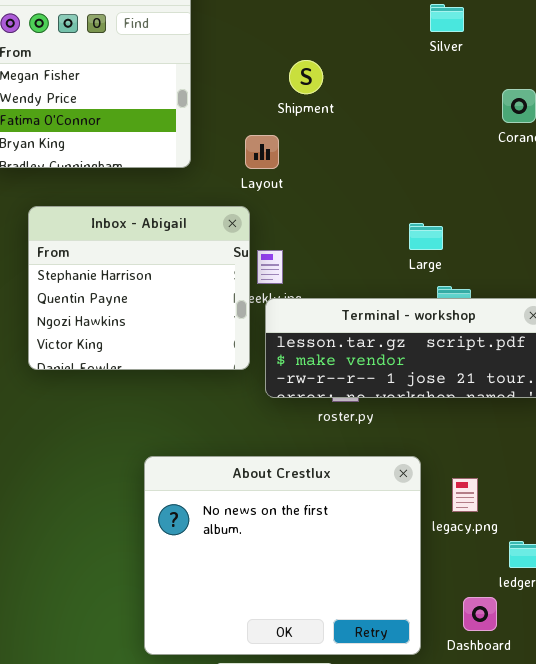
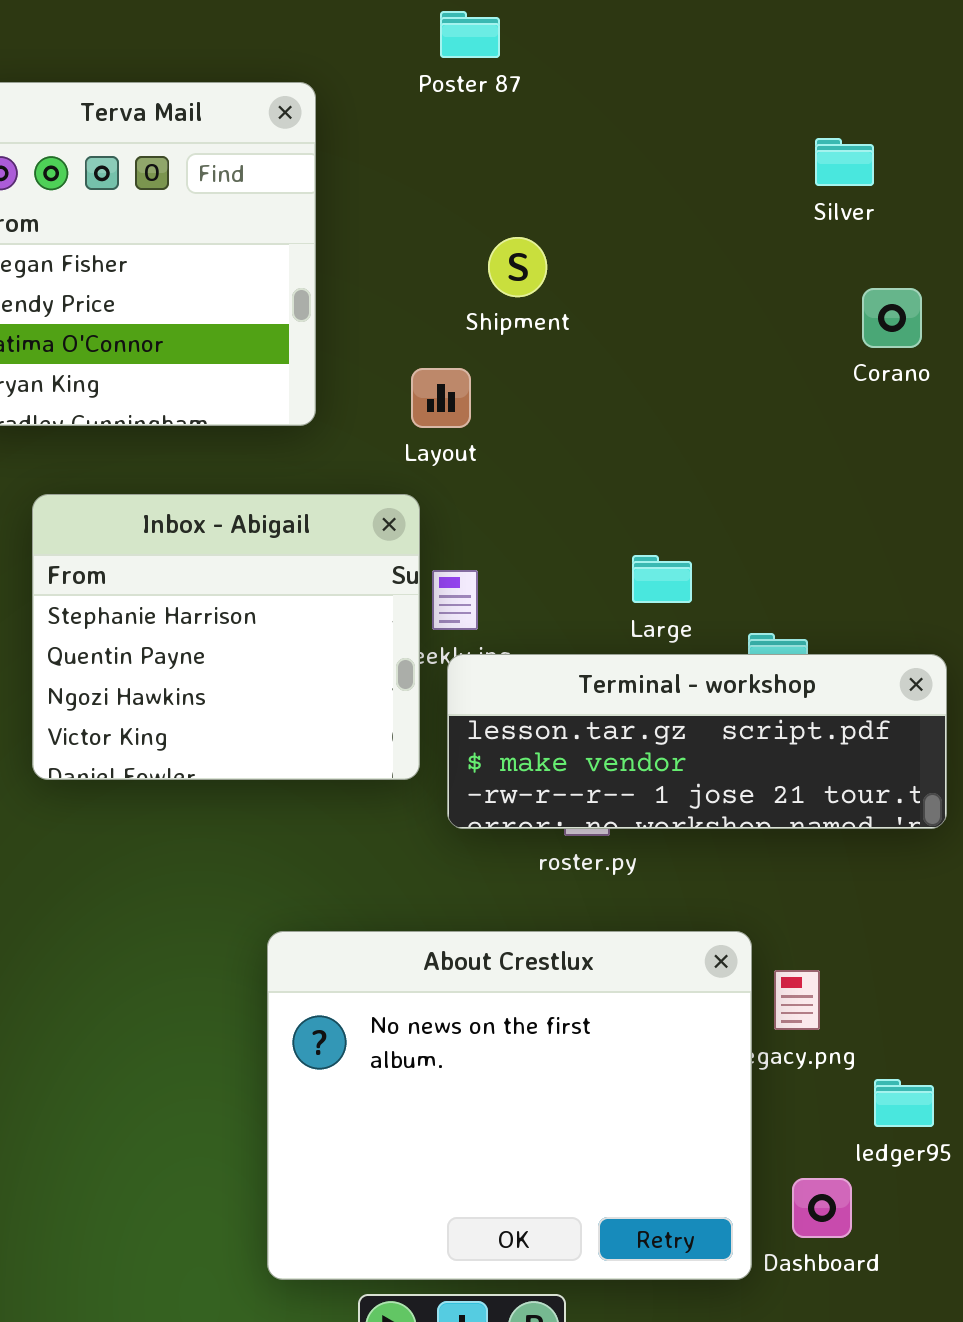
Silver: [430,4,464,32] -> [815,138,874,186], moved
Large: [409,223,443,250] -> [632,555,692,603], moved
About Crestlux: [144,456,421,655] -> [267,931,752,1280], moved

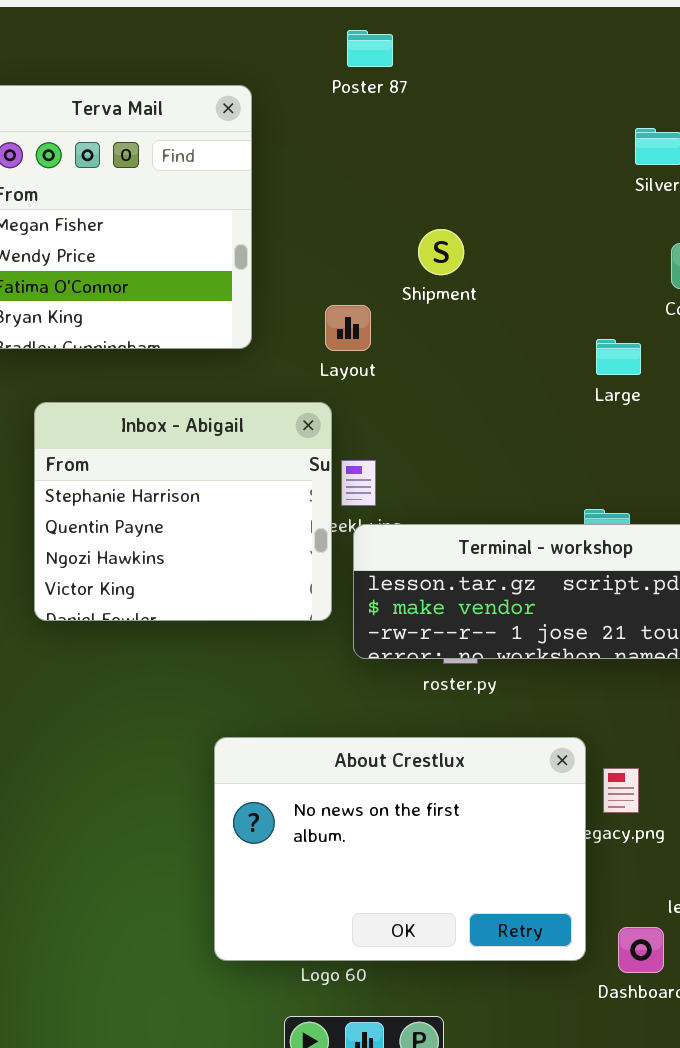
Shipment: [488,237,547,297] -> [418,229,464,275], moved
Large: [632,555,692,603] -> [596,339,641,375], moved
About Crestlux: [267,931,752,1280] -> [214,737,586,961], resized

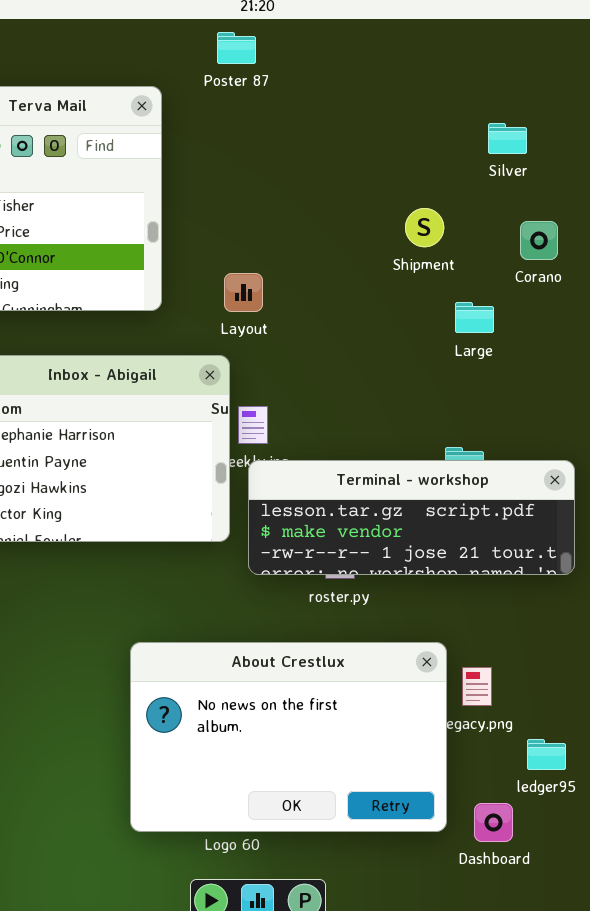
Poster 87: [347,30,393,67] -> [217,32,256,64], moved
Shipment: [418,229,464,275] -> [405,208,444,247], moved

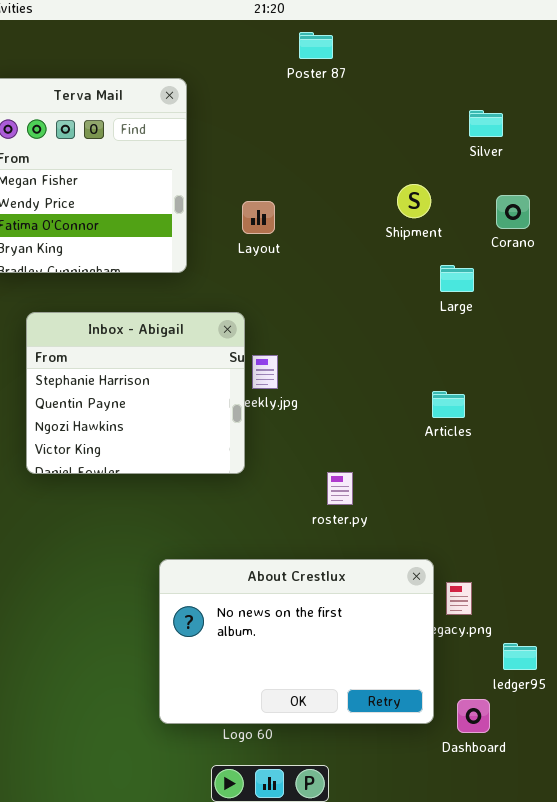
Poster 87: [217,32,256,64] -> [299,32,333,59], moved
Layout: [224,273,263,312] -> [242,201,275,234], moved
Terminal - workshop: [248,460,575,575] -> none, closed

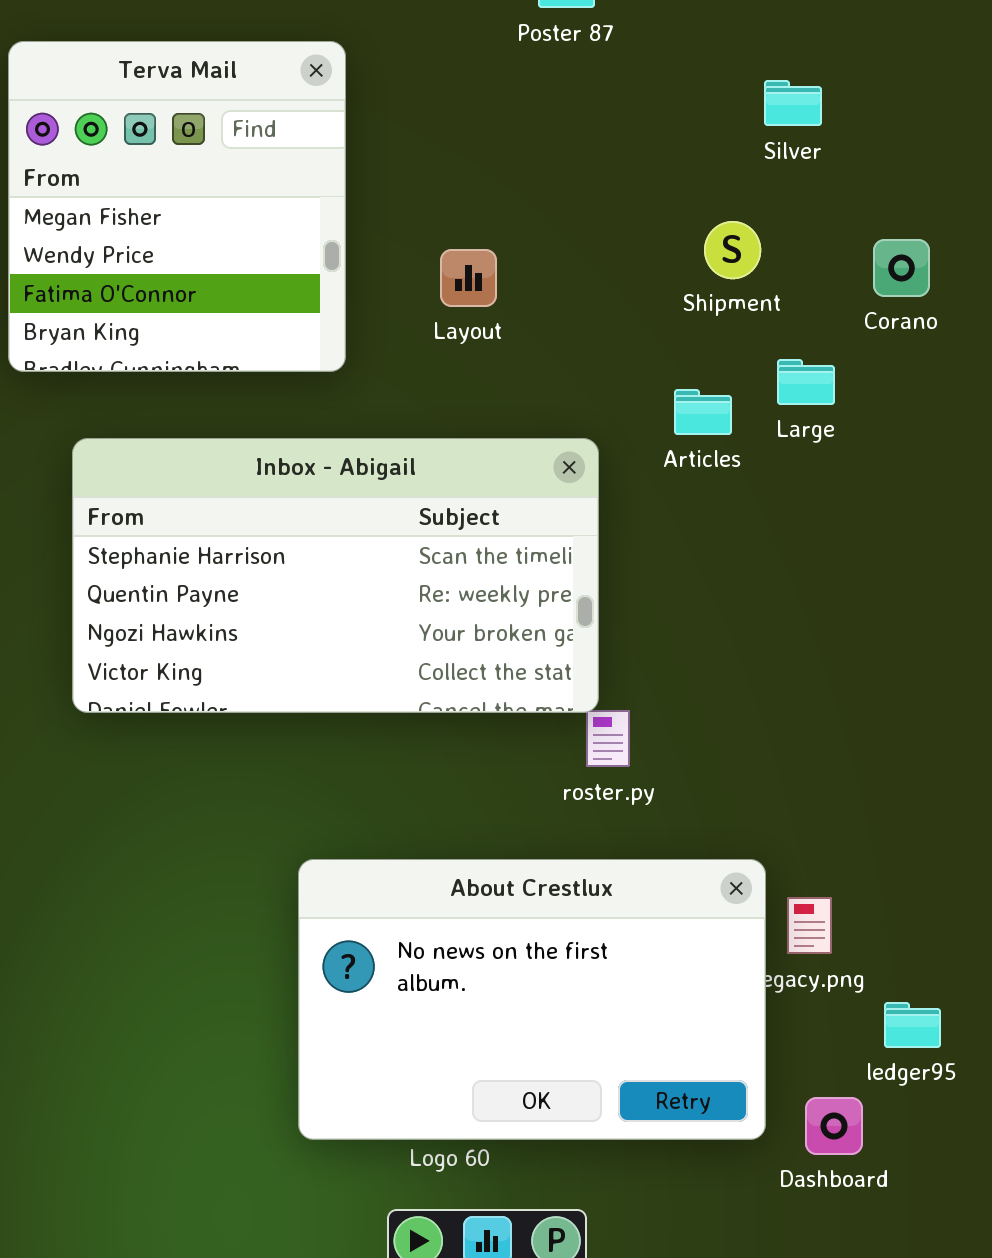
Silver: [469,110,503,137] -> [764,80,822,126], moved
Inbox - Abigail: [26,312,245,474] -> [72,438,599,713], resized
Articles: [432,391,465,418] -> [674,389,732,435], moved

